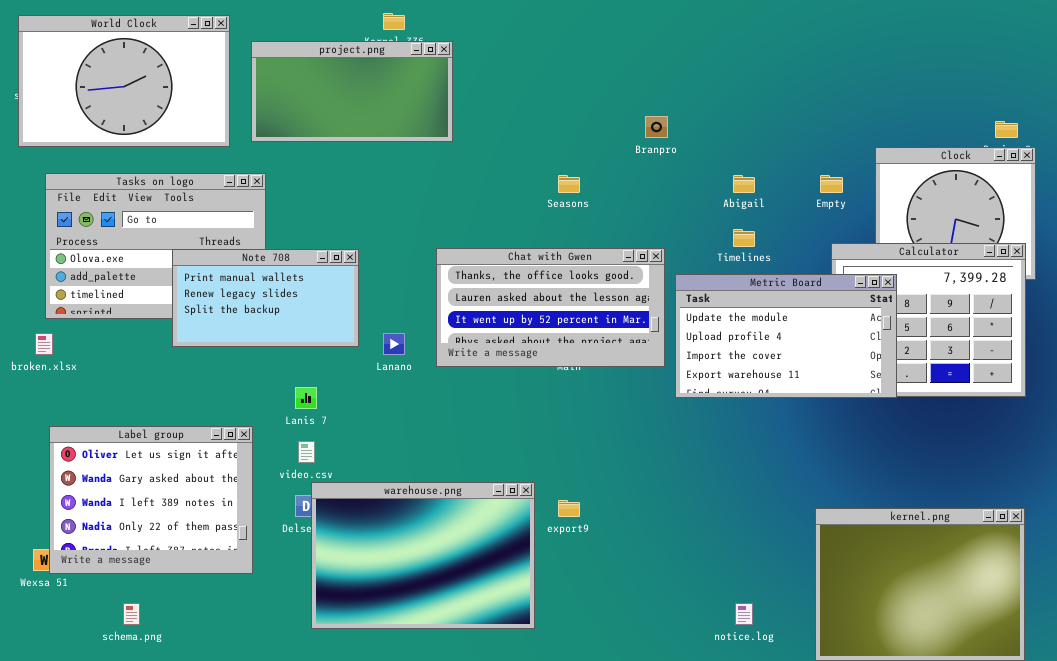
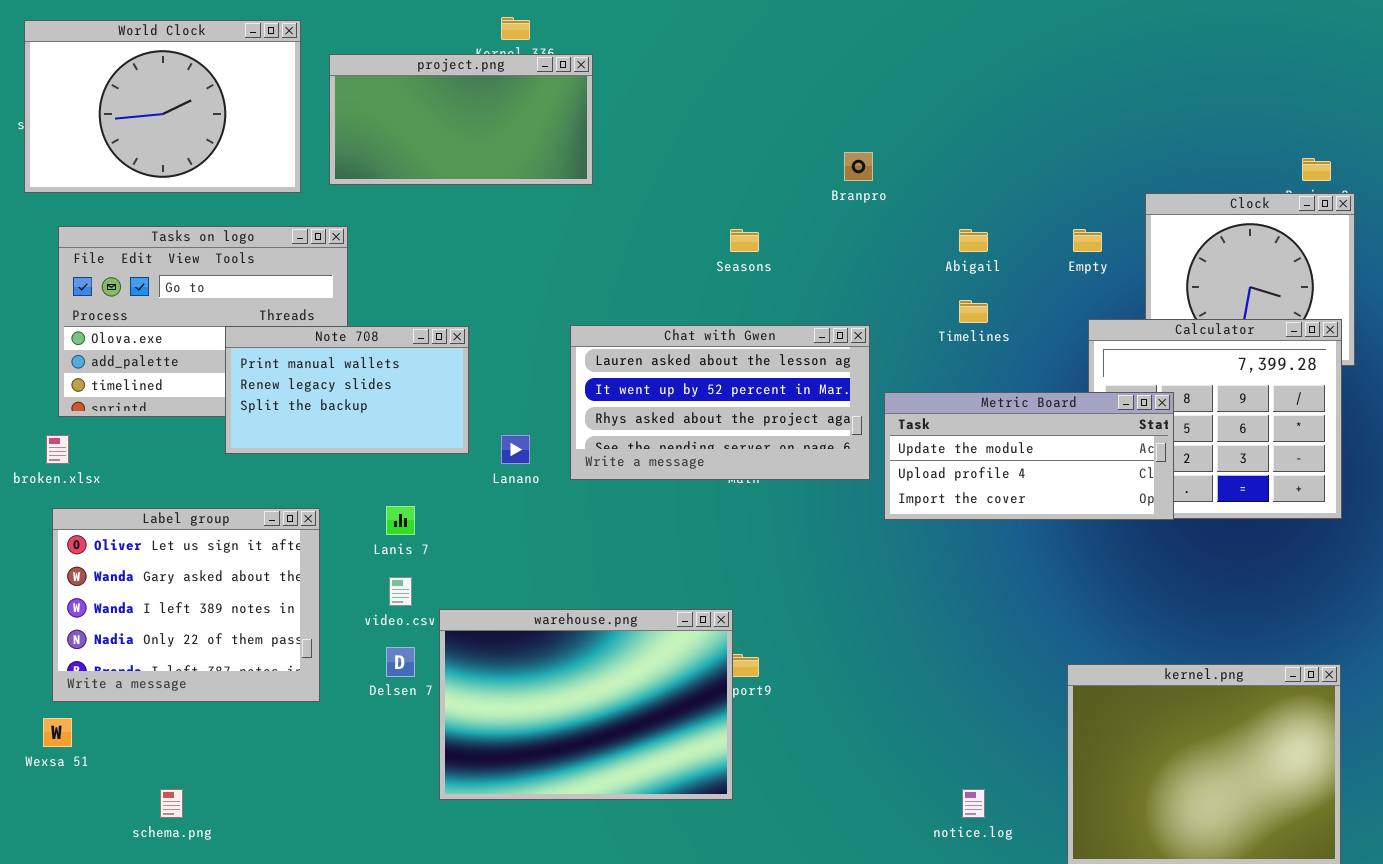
Chat with Gwen: [436,248,665,367] -> [570,325,870,480], scrolled down 1 row
Metric Board: [675,274,897,398] -> [884,392,1174,520], resized
Label group: [49,426,253,574] -> [52,508,320,702], moved
warehouse.png: [311,482,535,629] -> [439,609,733,800], moved

